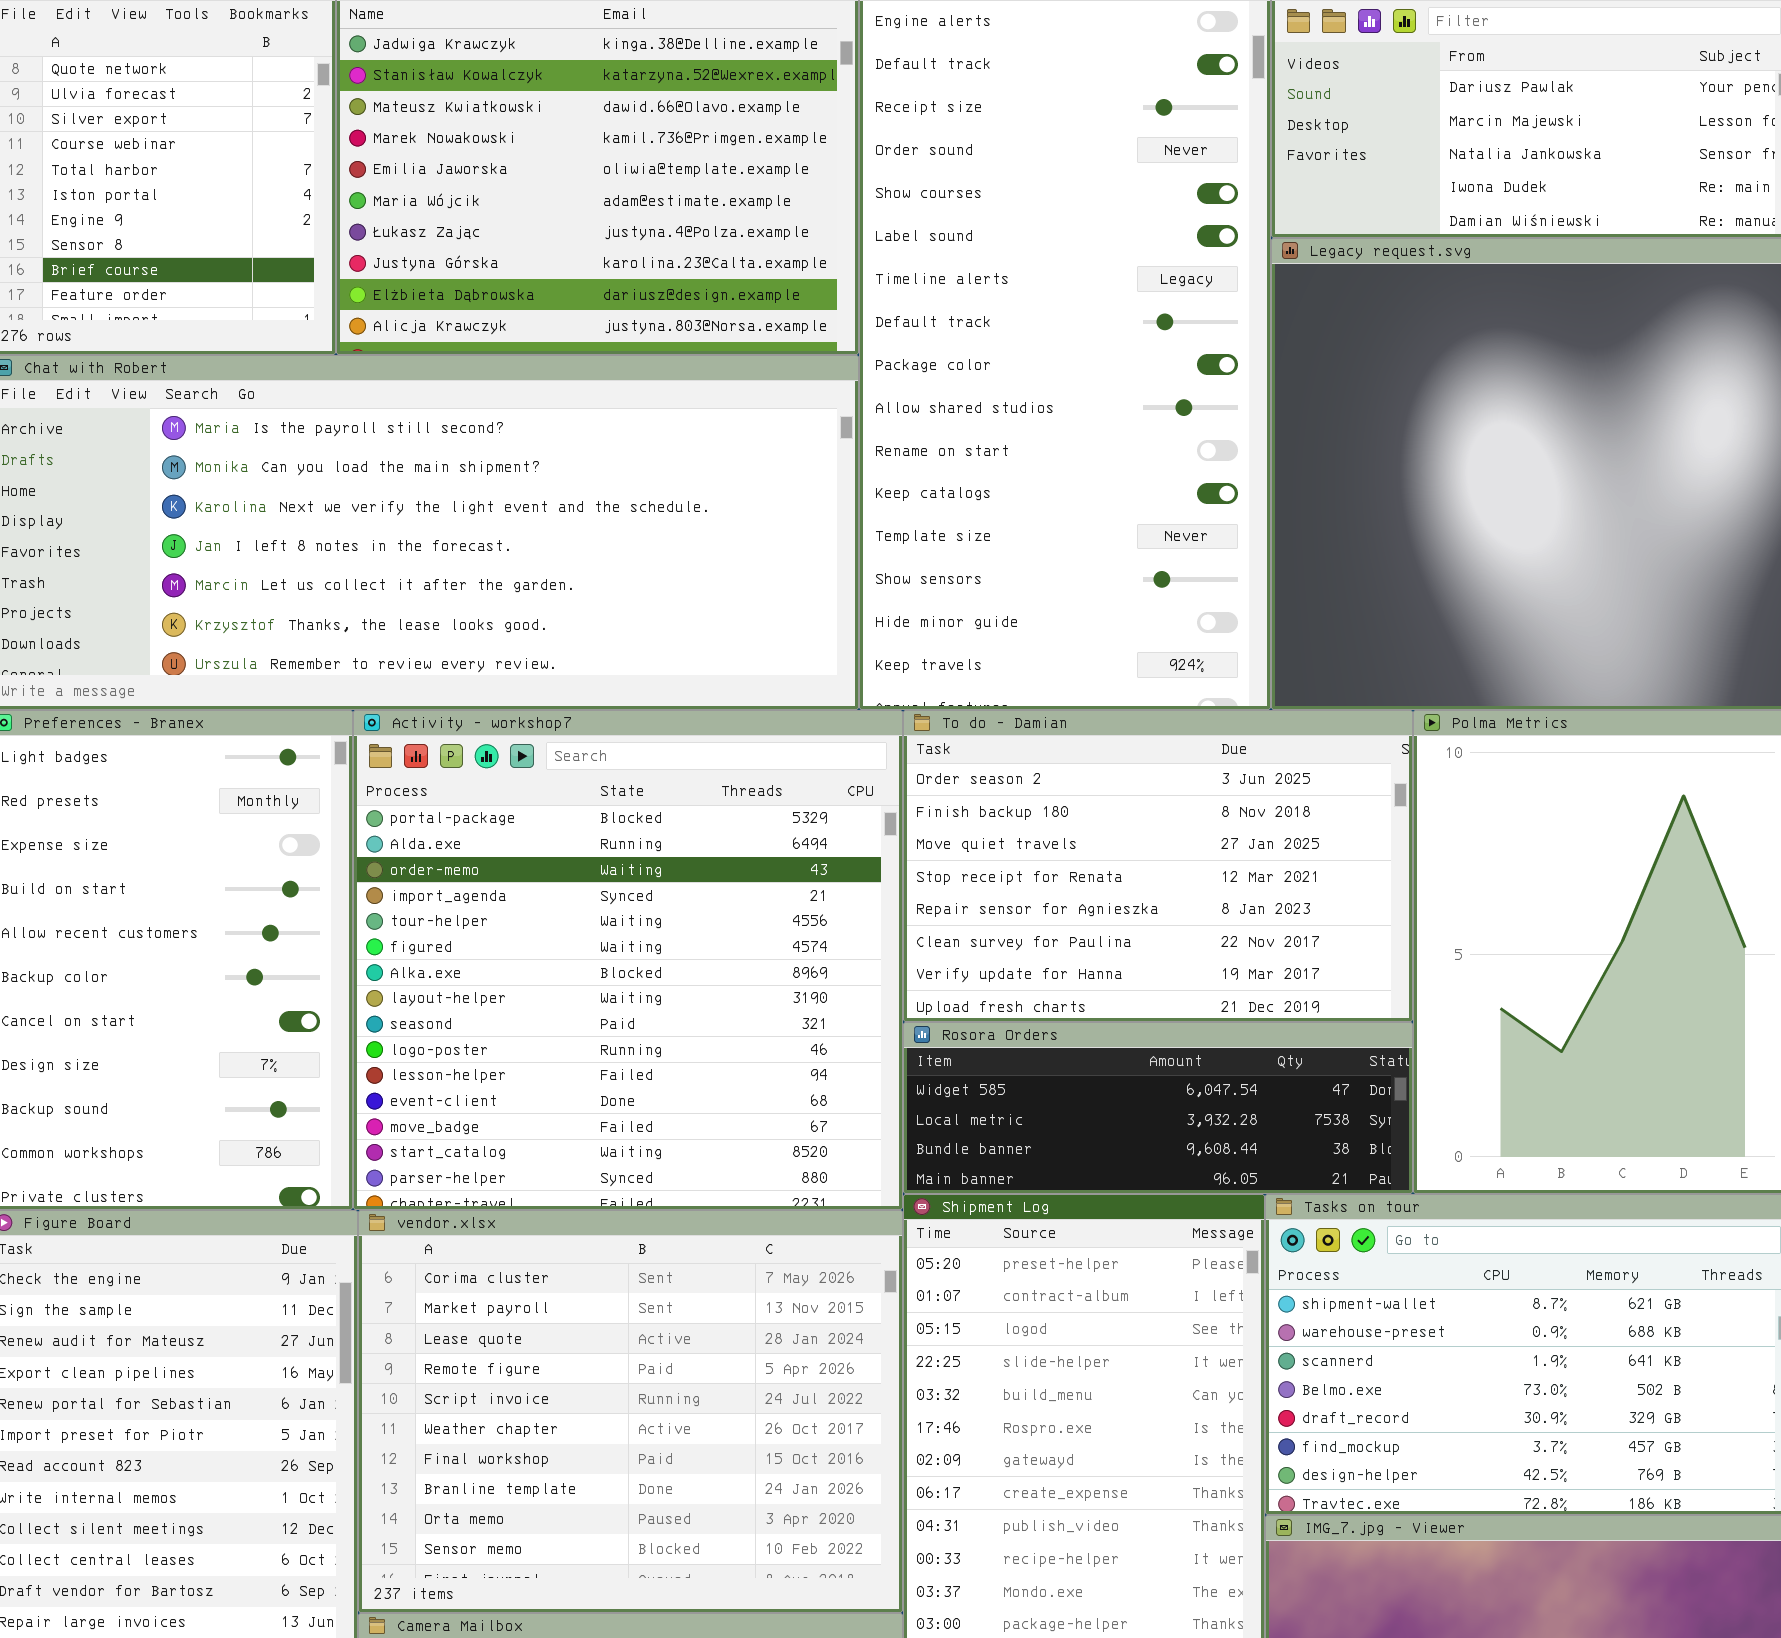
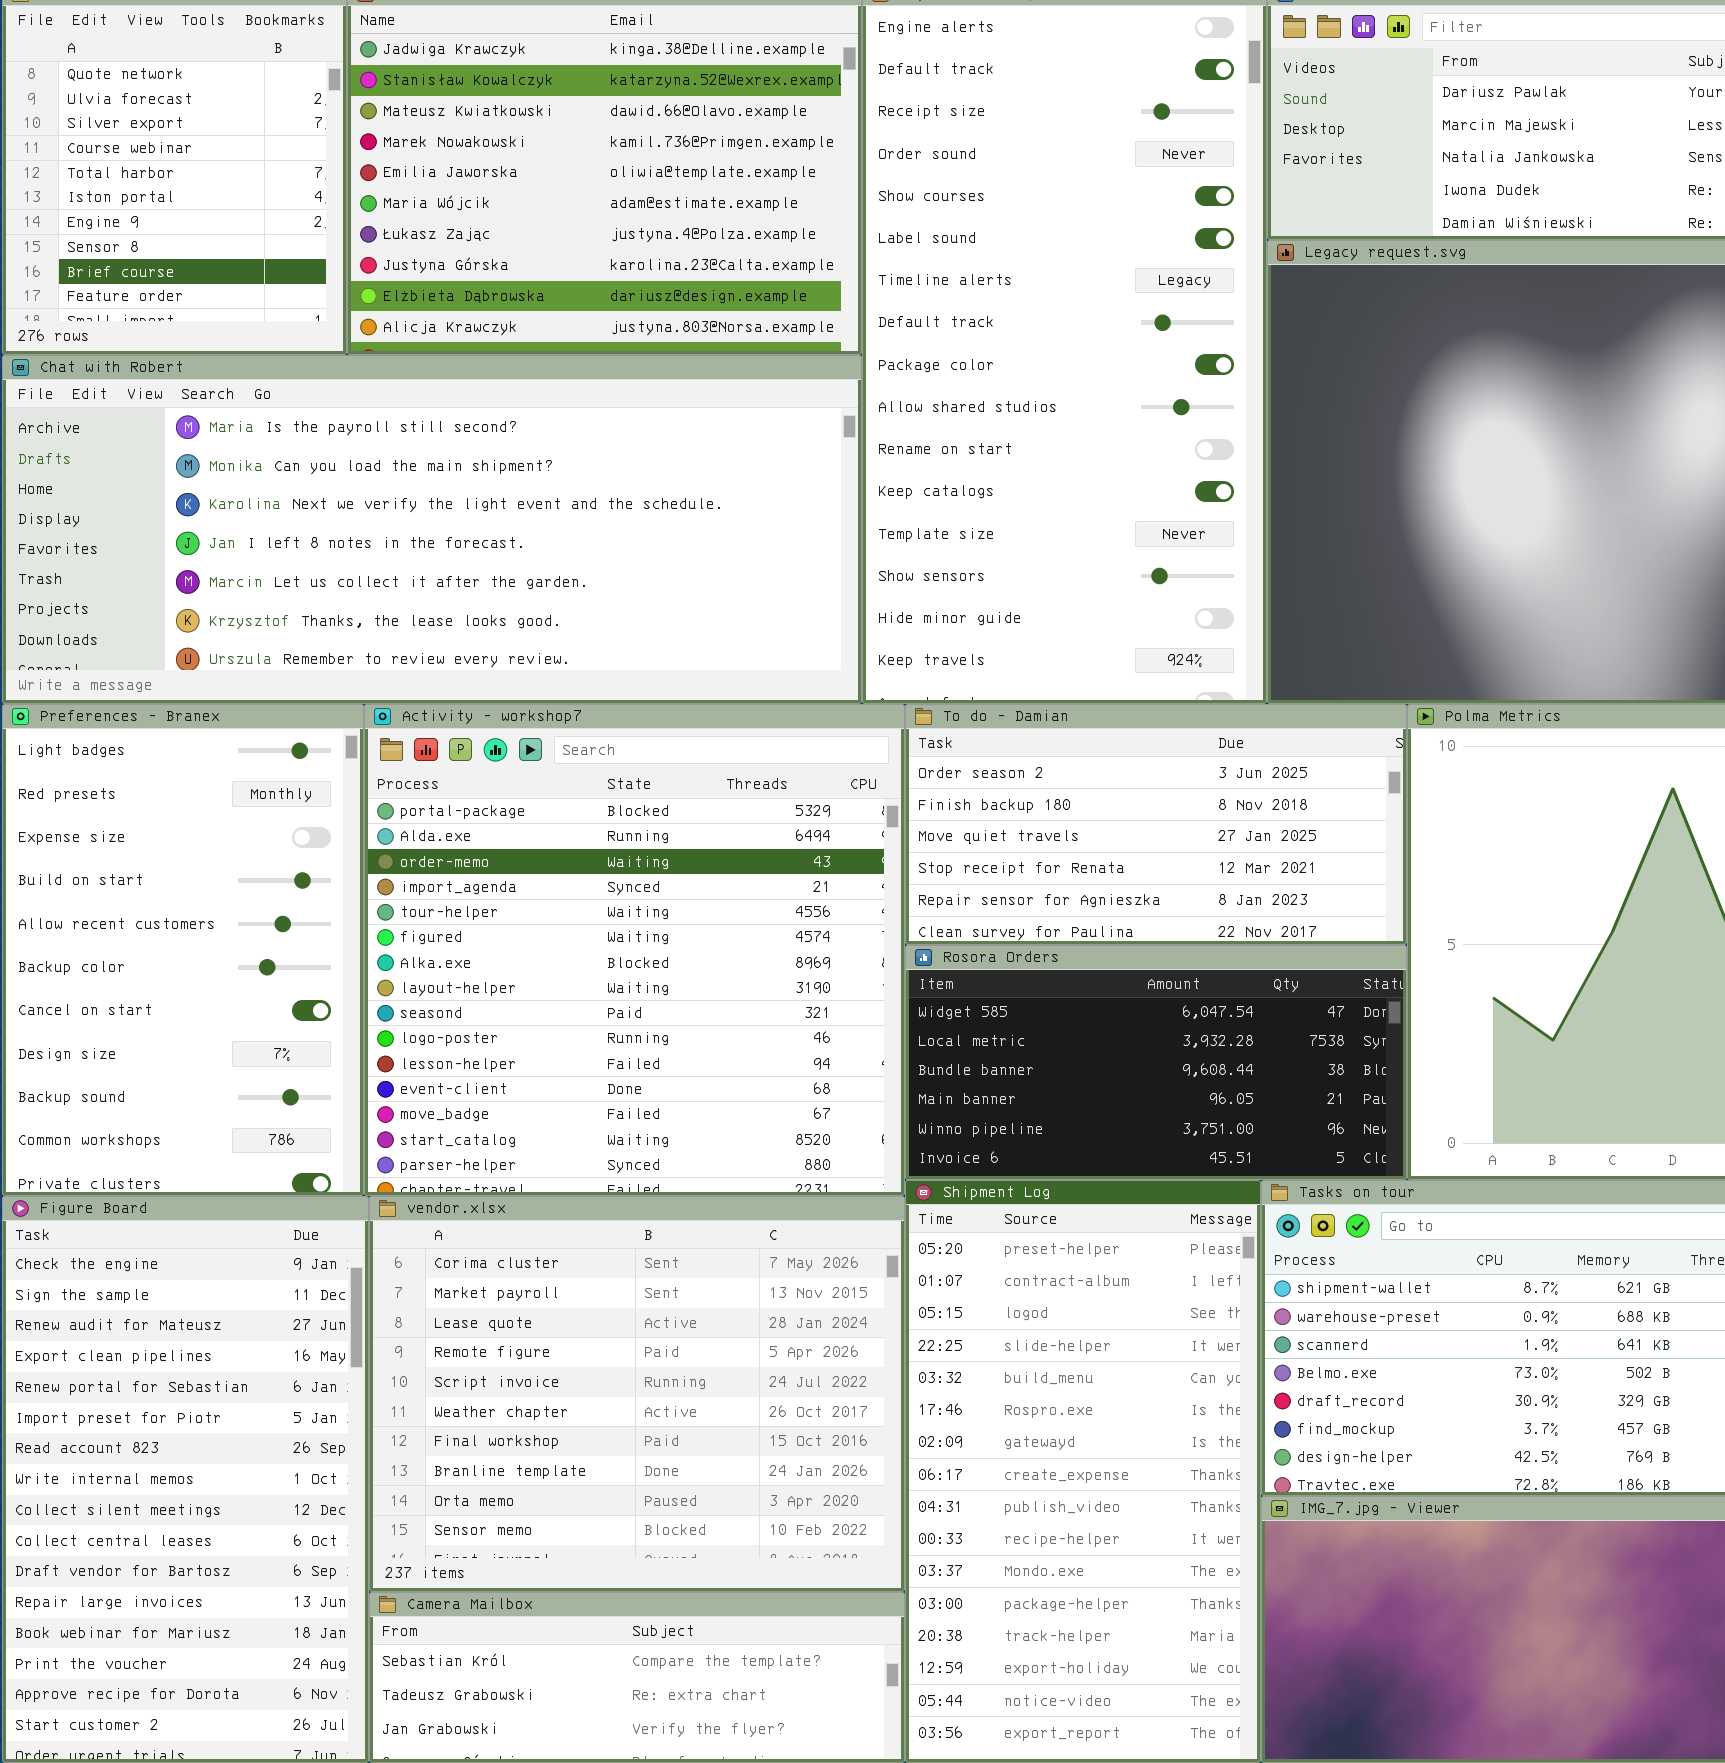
To do - Damian: [903,710,1413,1022] -> [905,704,1407,945], resized
Rosora Orders: [903,1022,1413,1194] -> [905,945,1407,1180], resized

